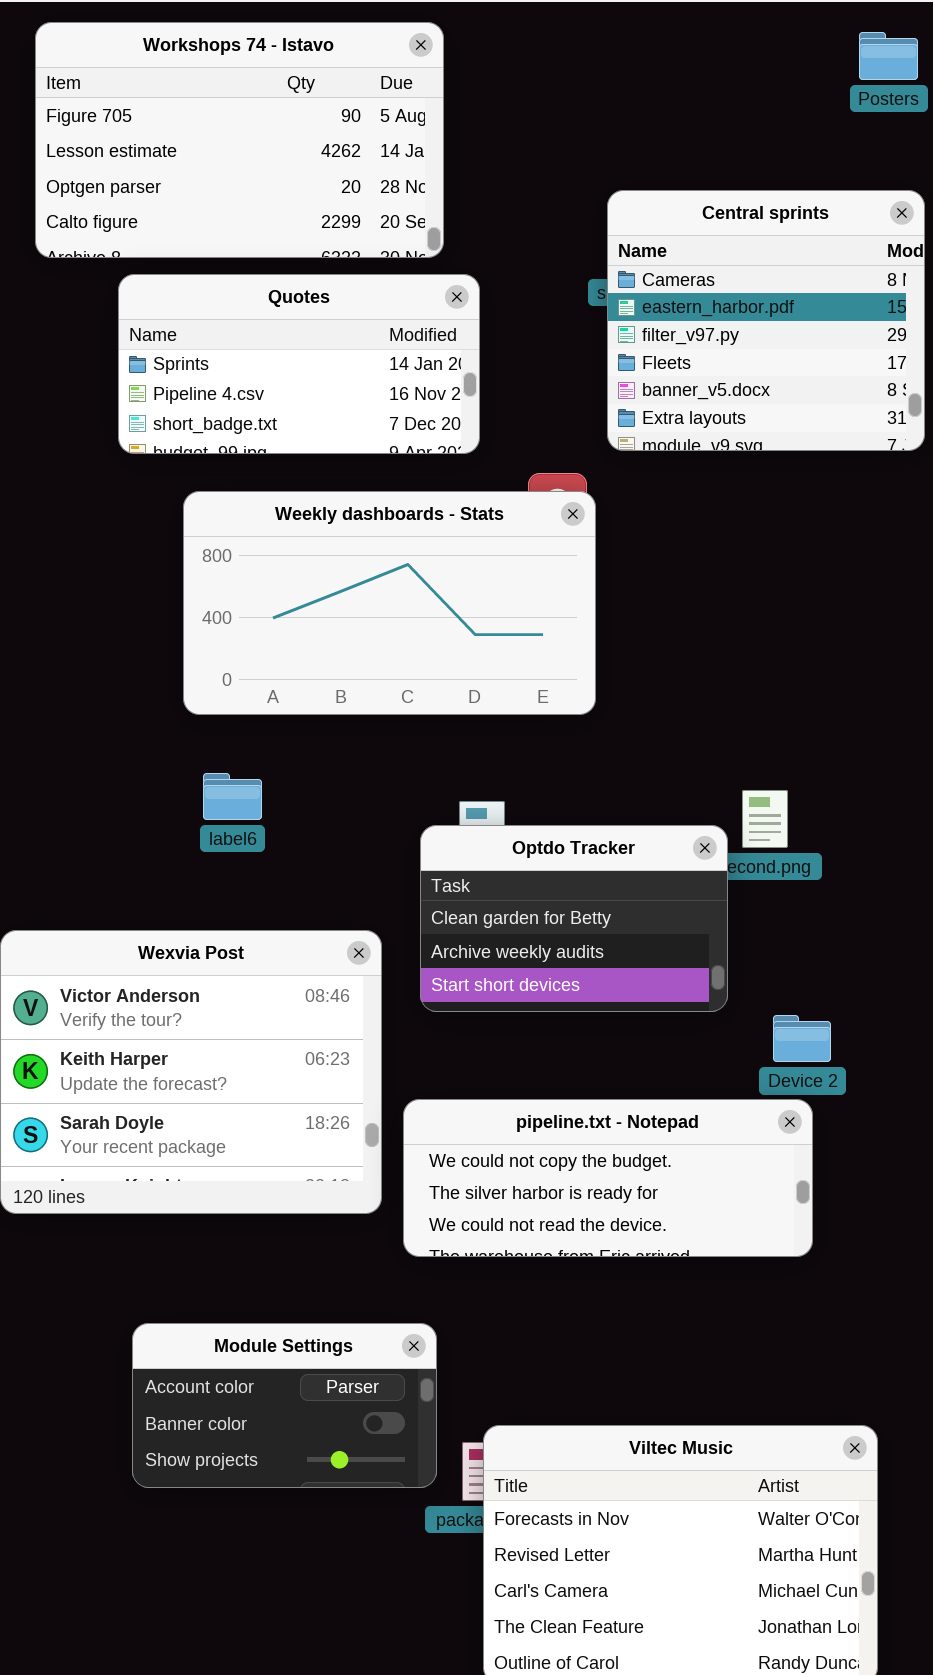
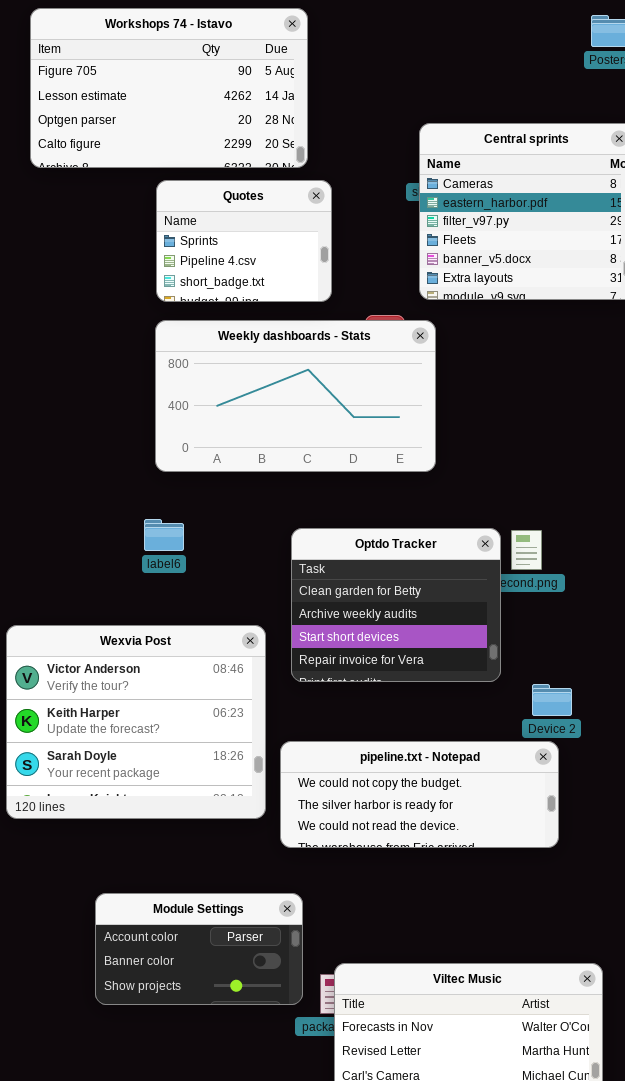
Quotes: [118,274,480,454] -> [156,180,332,302], resized
Weekly dashboards - Stats: [183,491,596,715] -> [155,320,436,472], moved
Optdo Tracker: [420,825,728,1012] -> [291,528,501,682], resized

